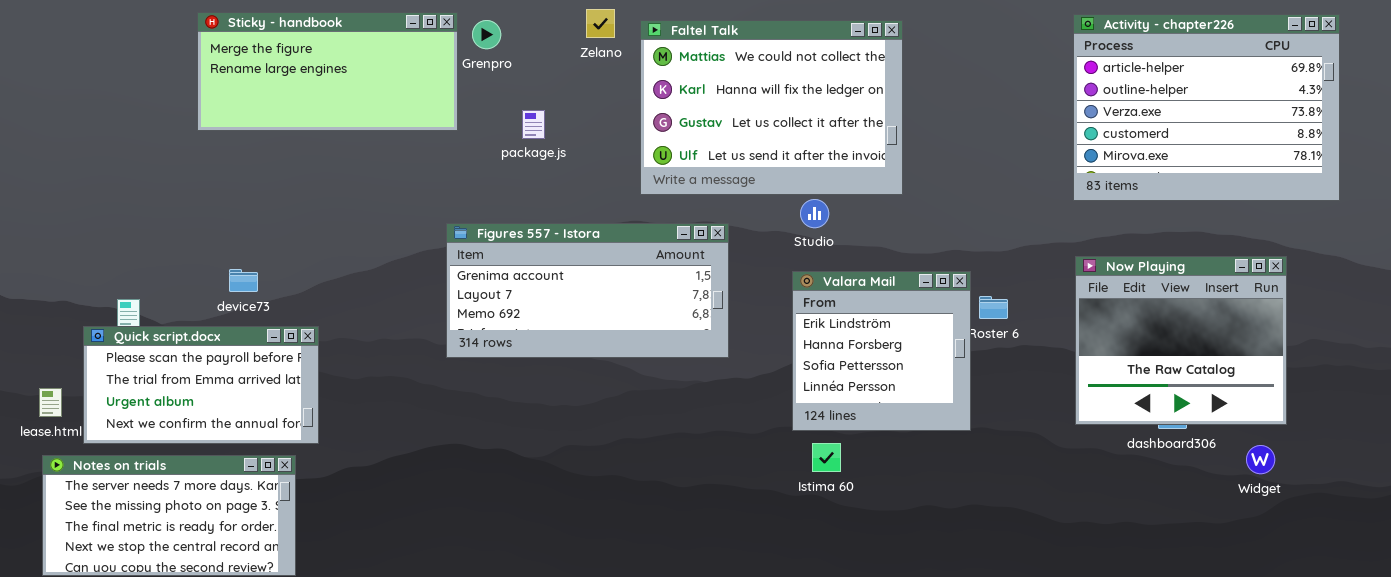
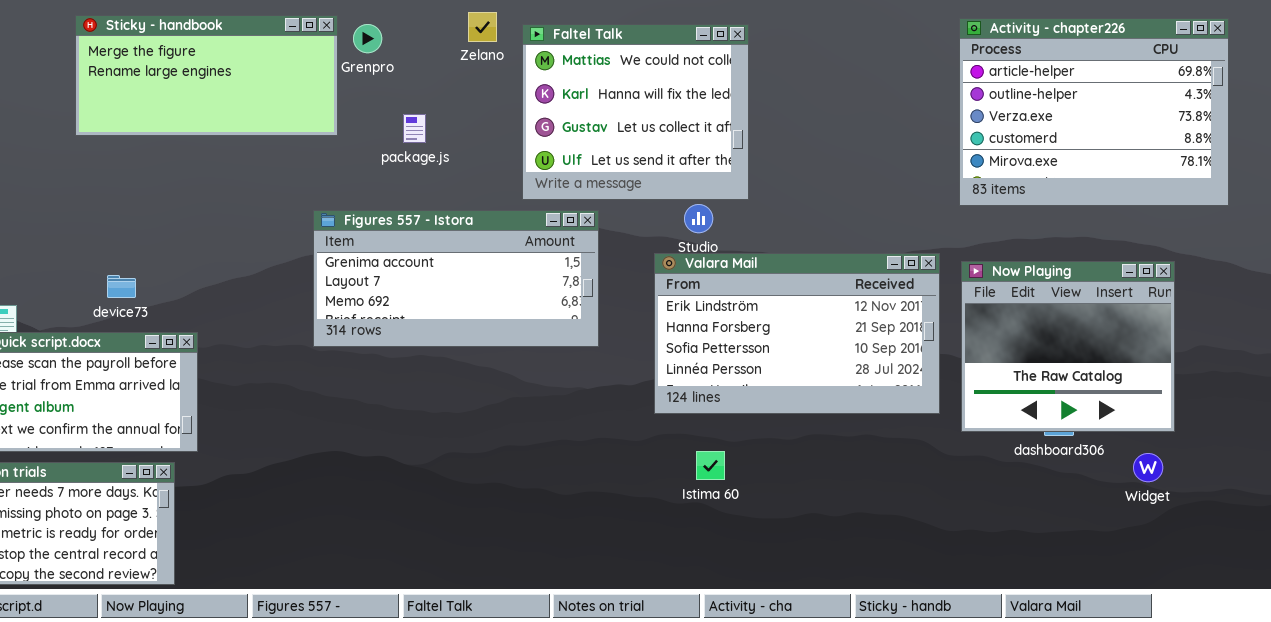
Faltel Talk: [640,20,903,195] -> [522,24,749,200], resized
Figures 557 - Istora: [446,223,729,358] -> [313,210,599,347], moved
Valara Mail: [792,271,971,431] -> [654,253,940,414], moved, resized

